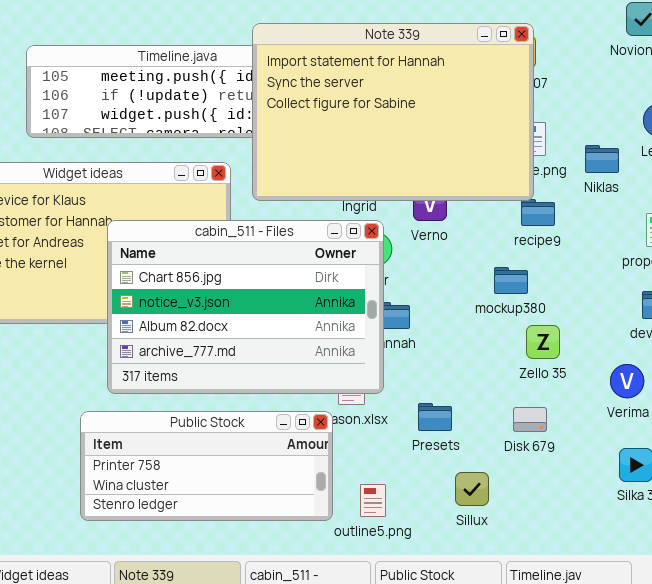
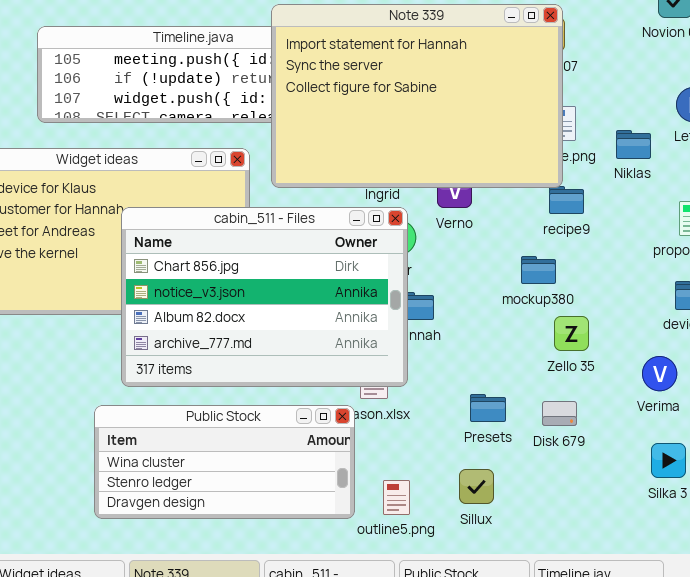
Presets: [418,403,452,431] -> [470,394,506,422], moved
Public Stock: [80,411,333,521] -> [94,405,355,519], scrolled down 1 row
Sillux: [455,472,489,506] -> [459,469,494,504], moved

